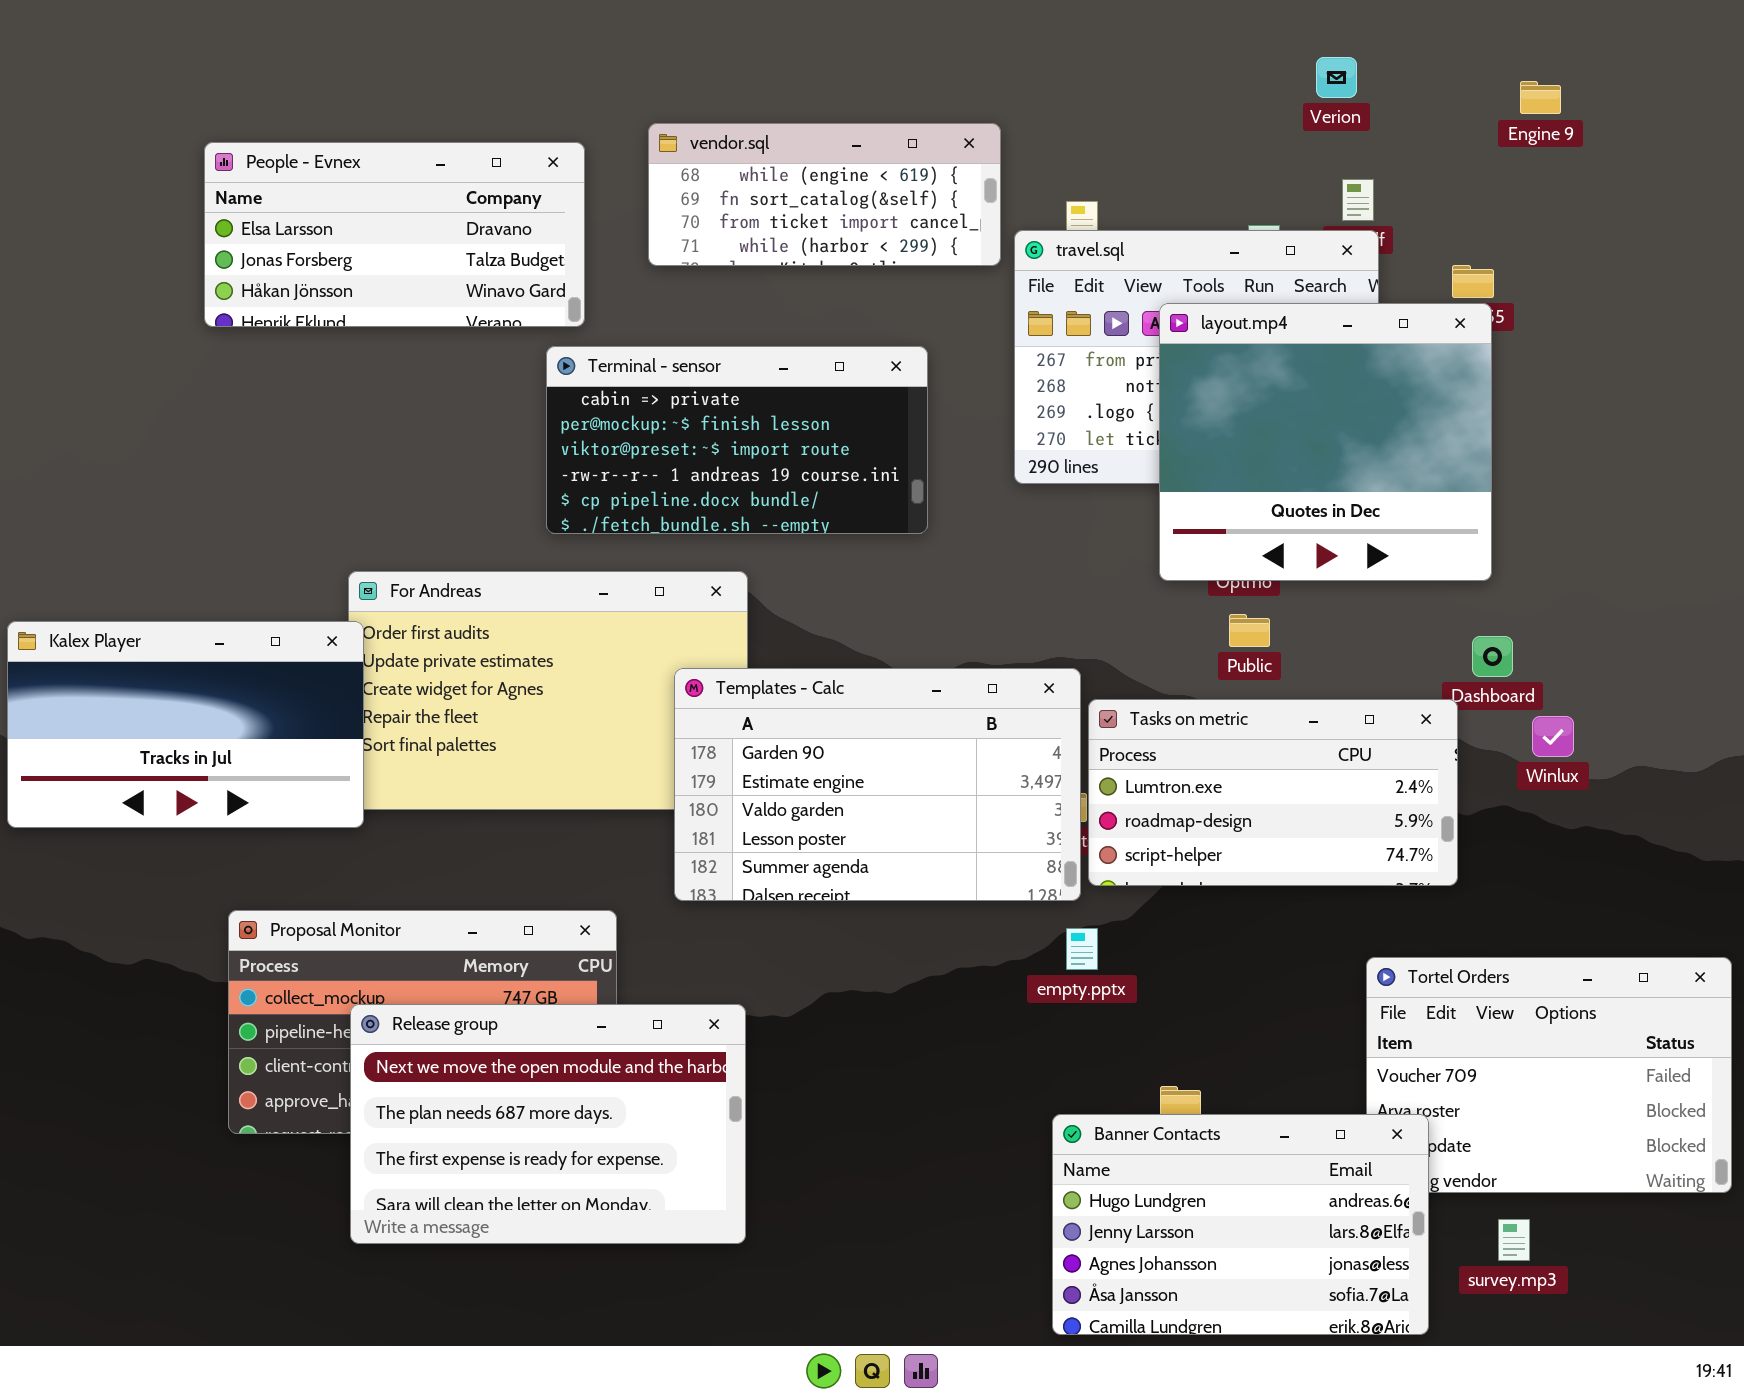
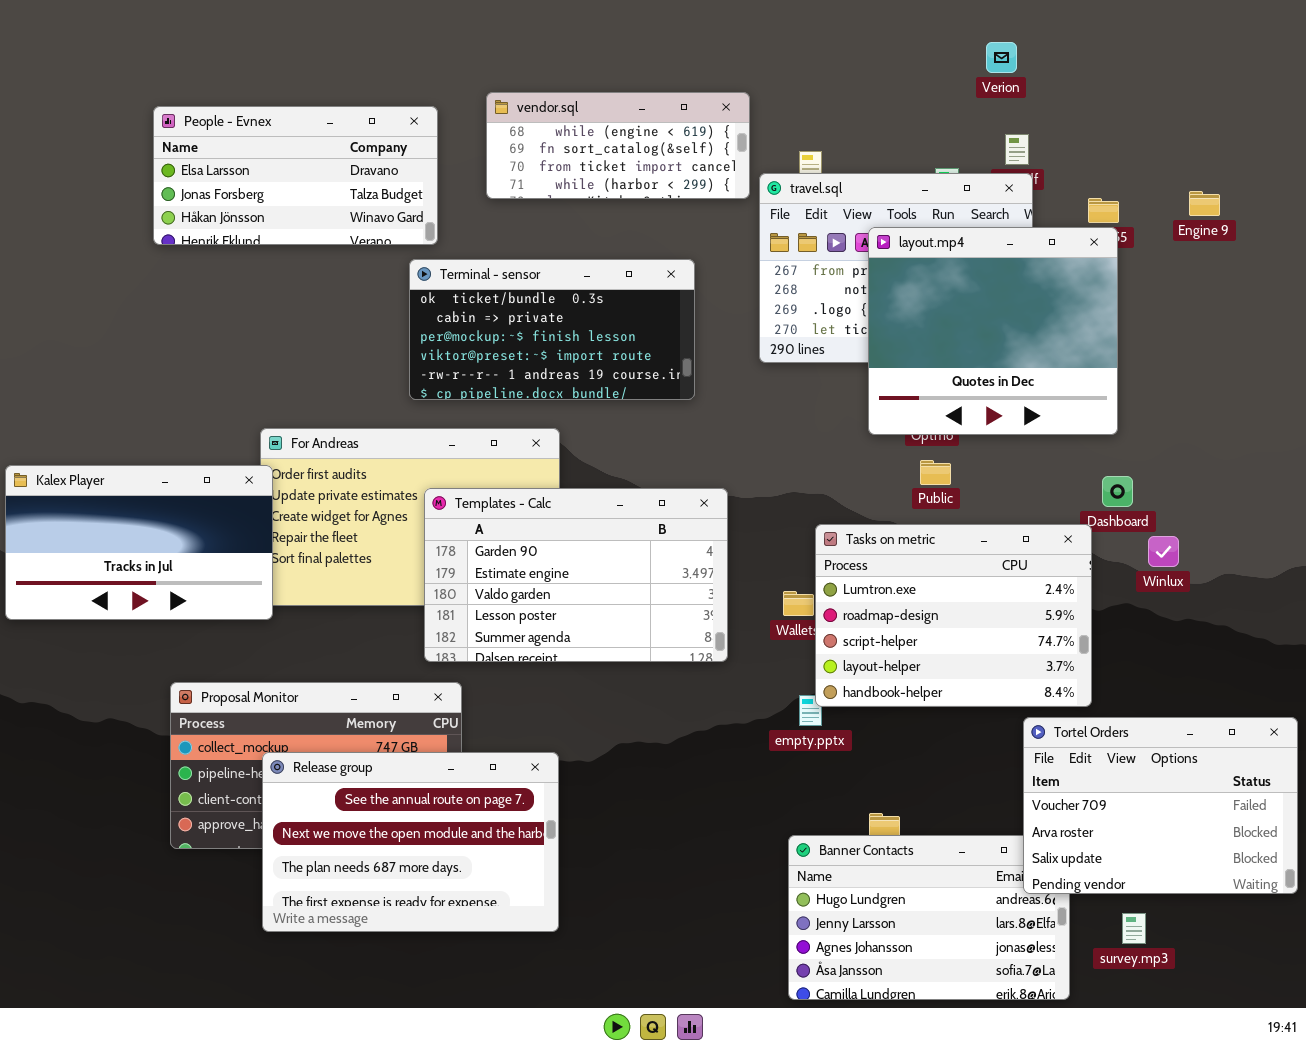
Engine 9: [1520,81,1561,114] -> [1189,191,1220,216], moved
Terminal - sensor: [546,346,928,534] -> [409,259,695,400], scrolled up 1 row
Templates - Calc: [674,668,1081,901] -> [424,488,728,662], moved
Tasks on metric: [1088,699,1458,886] -> [815,524,1092,707], resized
Tortel Orders: [1366,957,1732,1193] -> [1023,717,1298,894], raised
Release group: [350,1004,746,1244] -> [262,752,559,932], scrolled up 1 row

